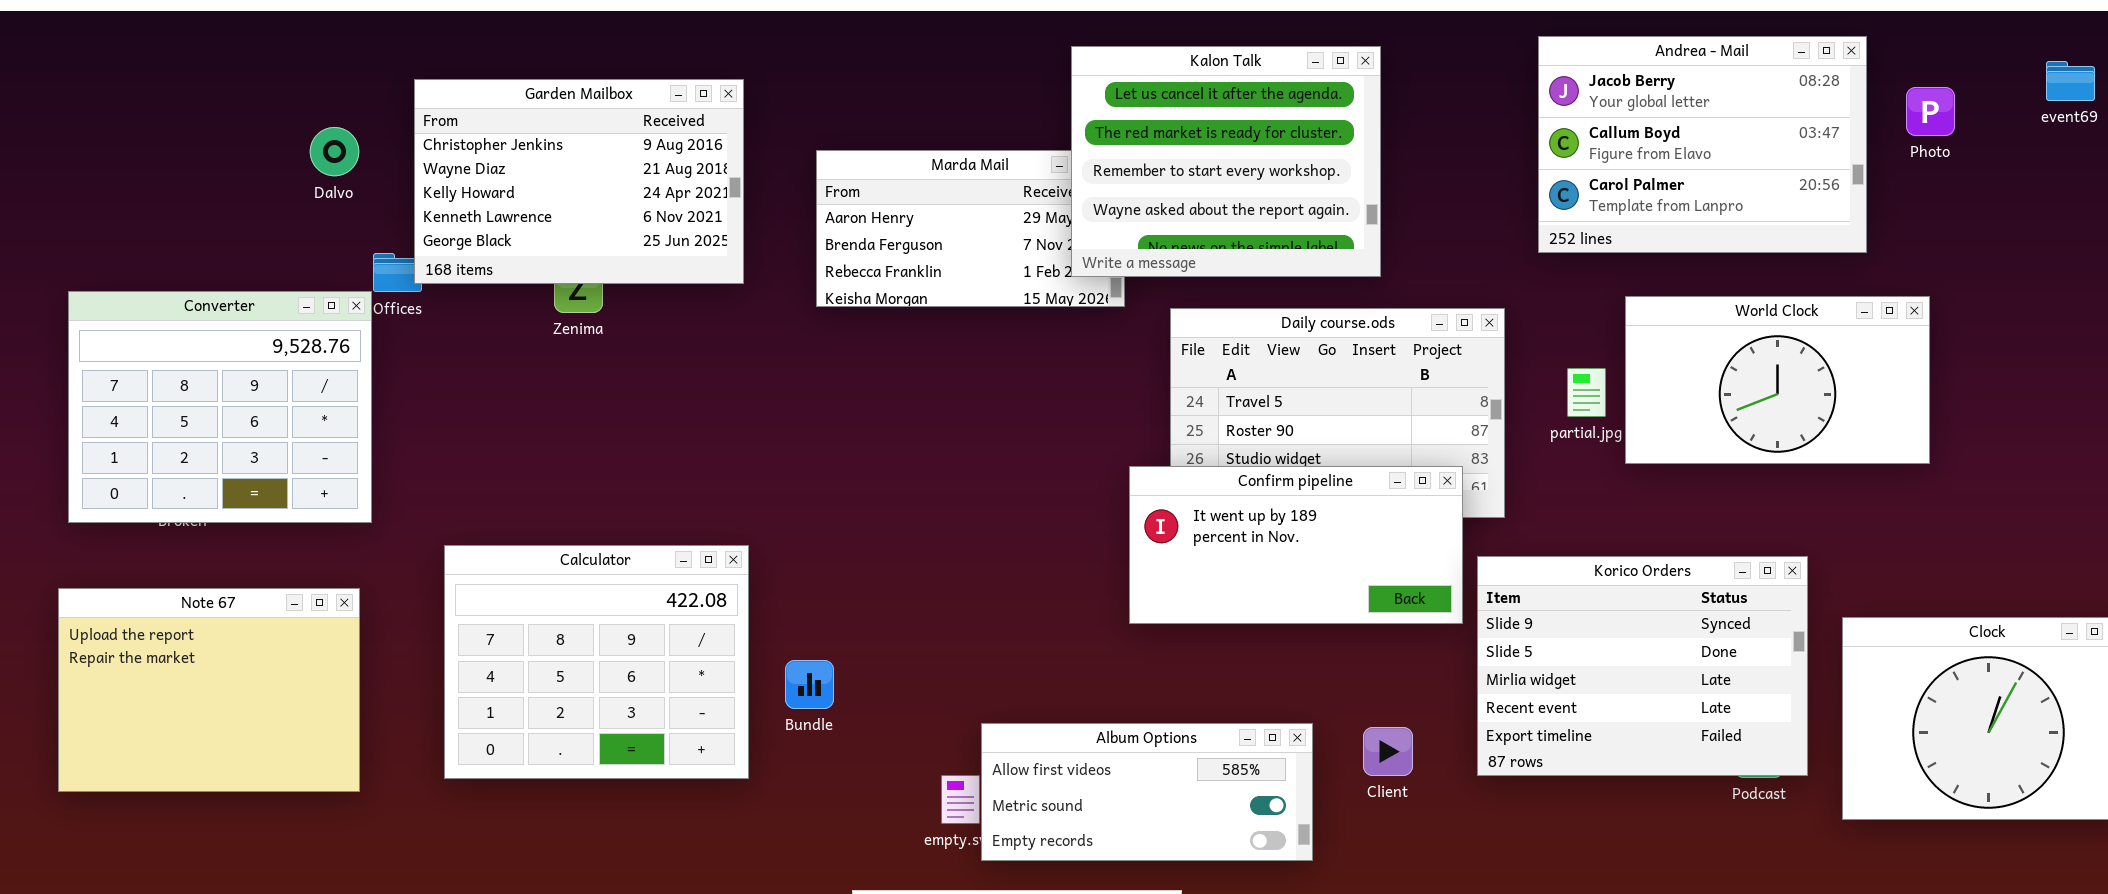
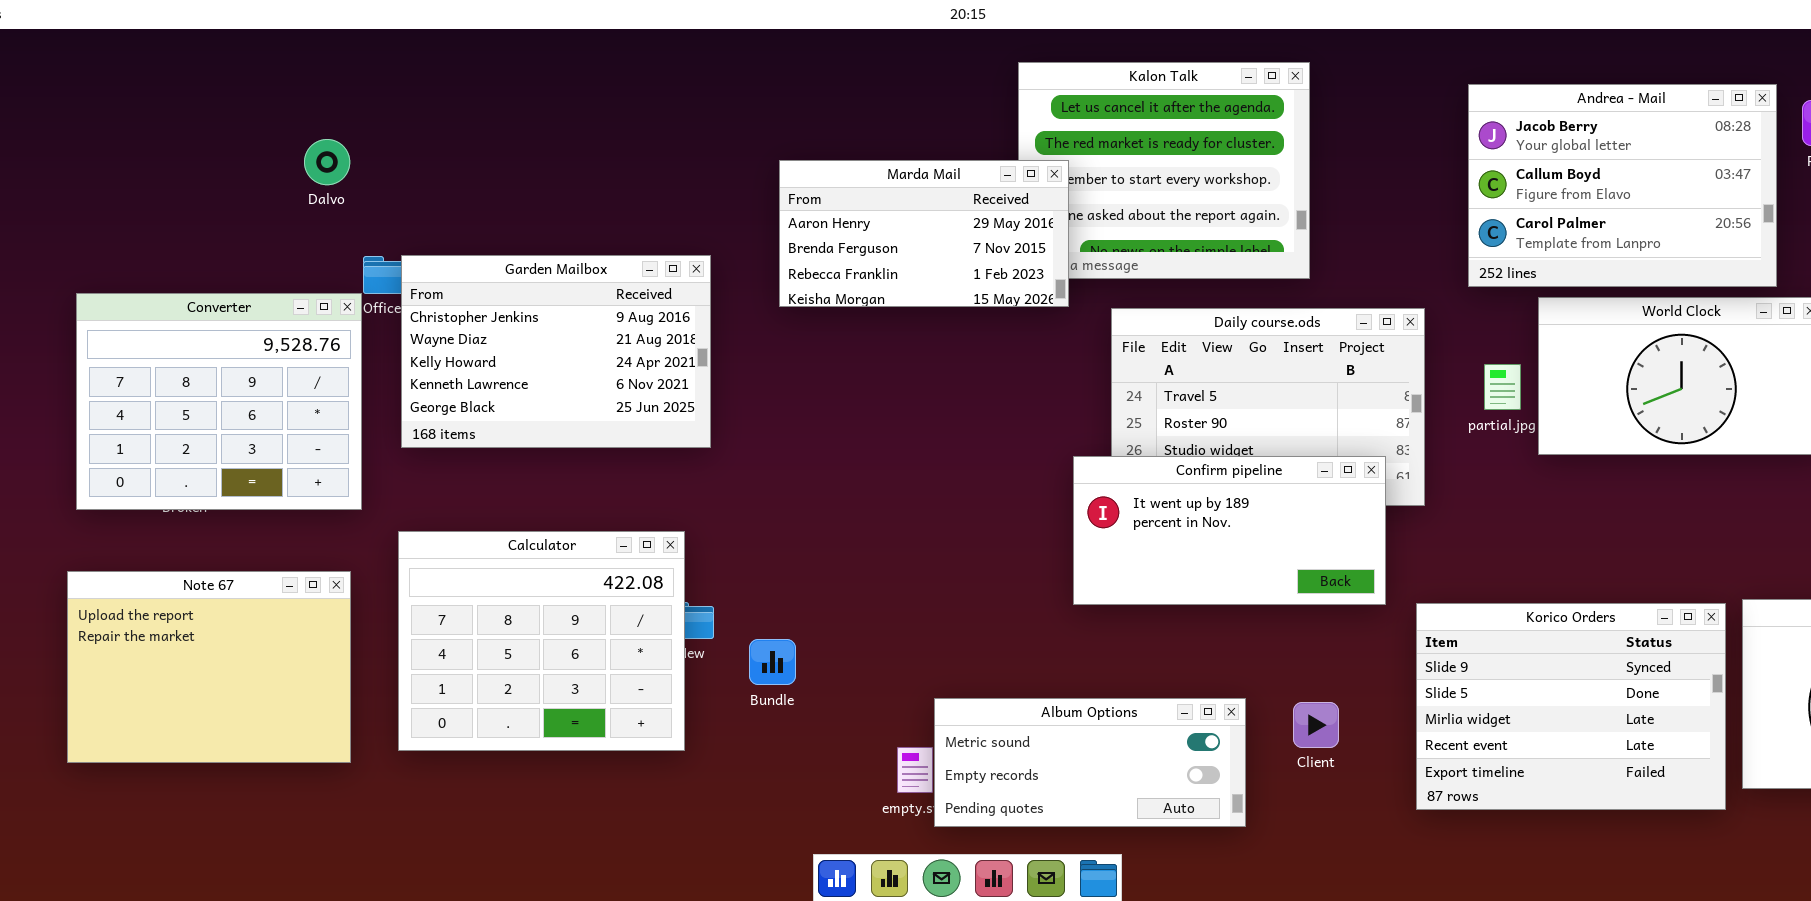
Andrea - Mail: [1538,36,1867,253] -> [1468,84,1777,287], moved
Garden Mailbox: [414,79,744,284] -> [401,255,711,448], moved
Marda Mail: [816,150,1125,307] -> [779,160,1069,307], raised
Calculator: [444,545,749,779] -> [398,531,685,751], moved
Korico Orders: [1477,556,1808,776] -> [1416,603,1726,810], moved
Album Options: [981,723,1313,861] -> [934,698,1246,827], scrolled down 1 row

